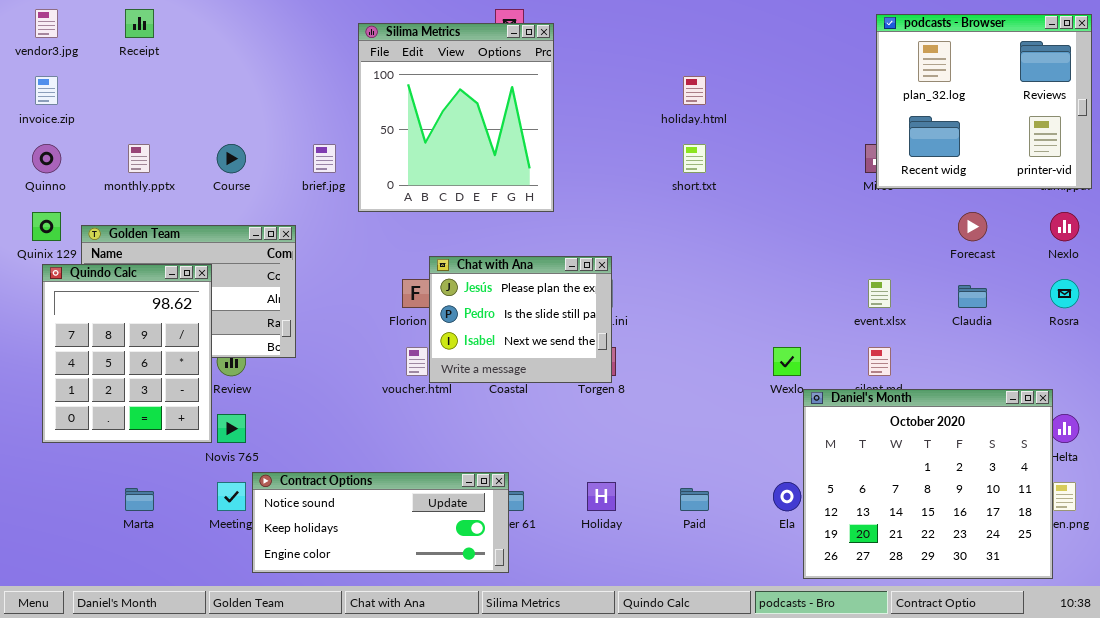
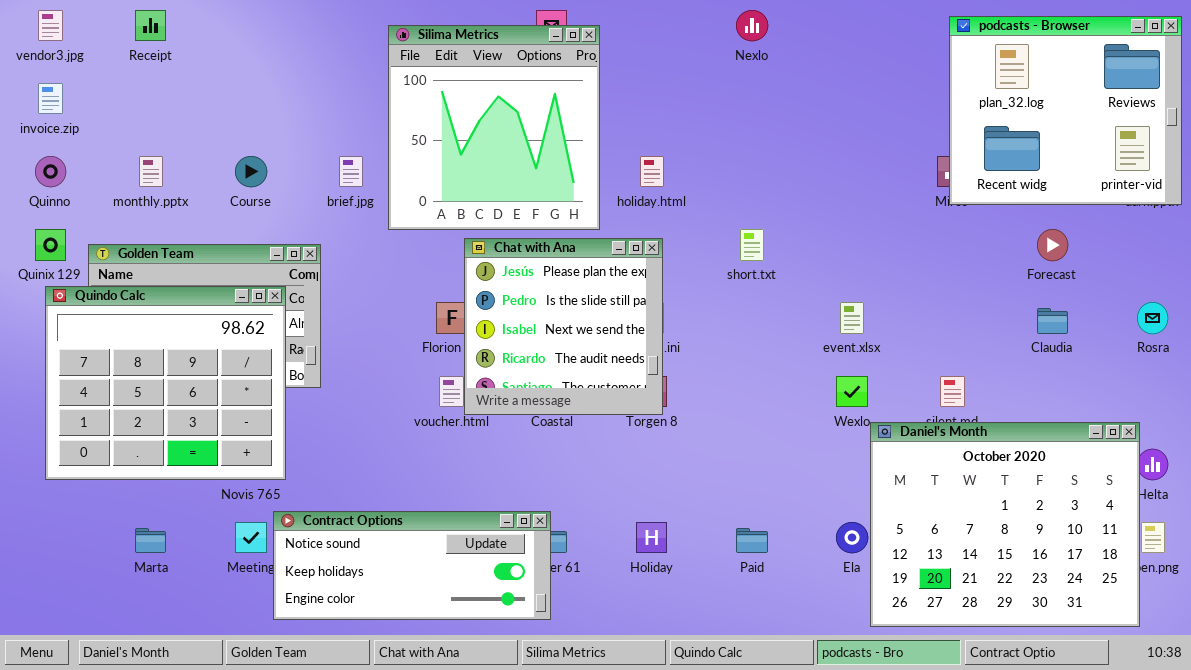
holiday.html: [683,76,706,105] -> [640,156,664,187], moved
short.txt: [683,144,706,173] -> [740,229,764,261], moved
Nexlo: [1050,212,1079,241] -> [736,10,768,41], moved
Chat with Ana: [429,256,612,383] -> [464,238,663,415], resized
Quindo Calc: [42,264,212,443] -> [45,286,286,480], resized
event.xlsx: [868,279,891,308] -> [840,302,864,334], moved

